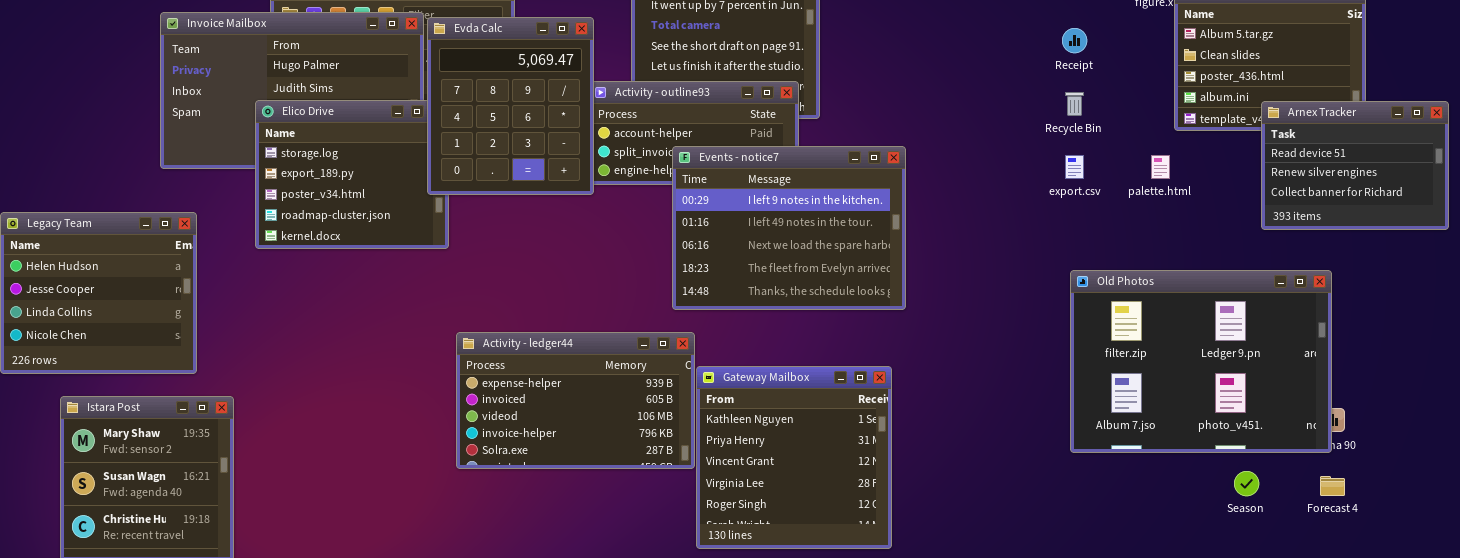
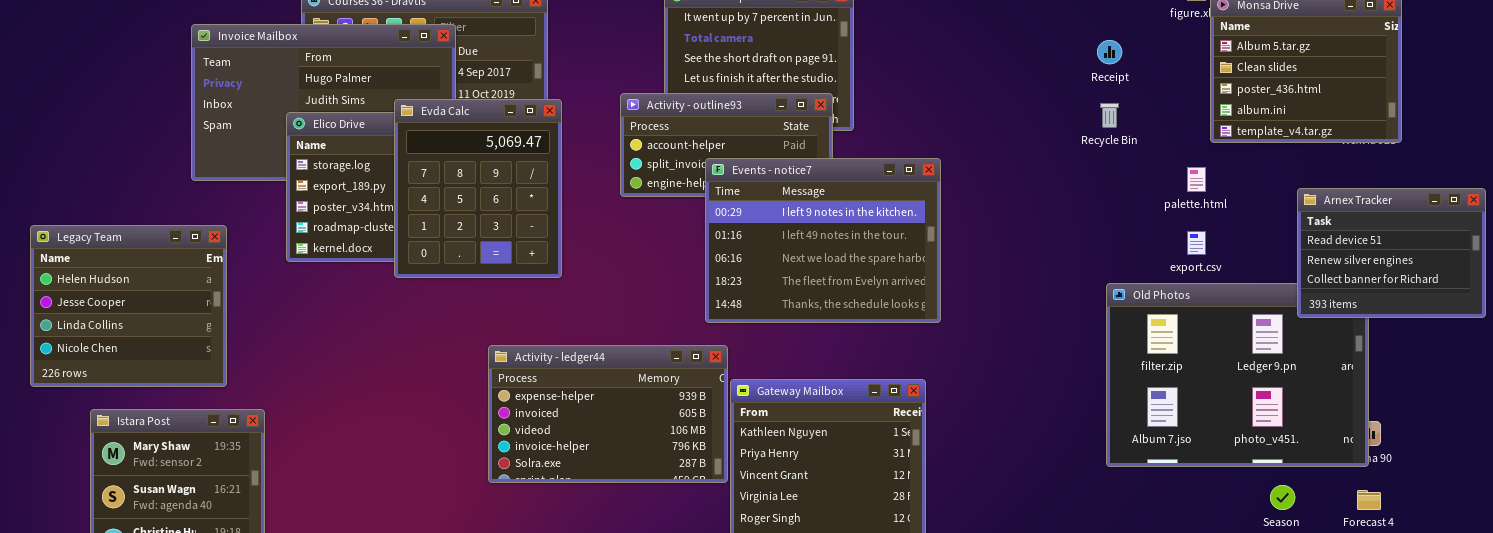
Evda Calc: [427,17,594,195] -> [394,99,562,278], moved
Arnex Tracker: [1261,101,1449,230] -> [1297,188,1486,318], moved
export.csv: [1065,155,1084,179] -> [1187,231,1206,255], moved

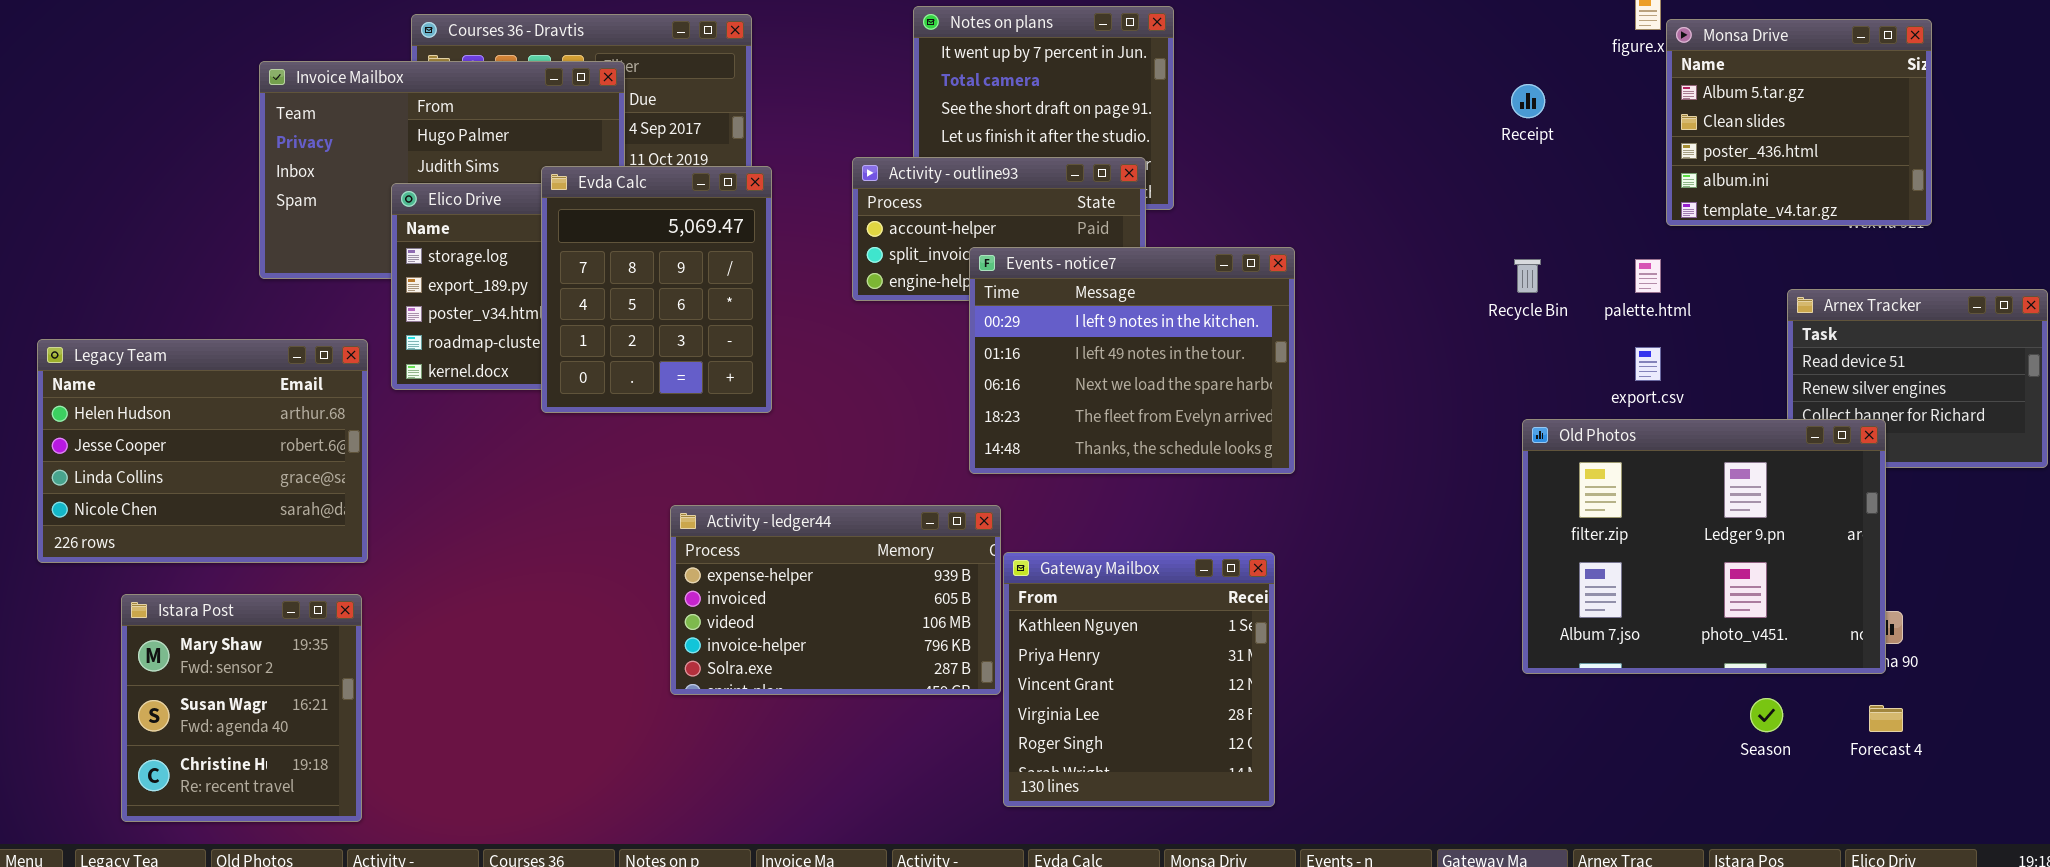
Recycle Bin: [1100,103,1119,128] -> [1514,259,1541,293], moved
Legacy Team: [30,225,227,387] -> [37,339,368,563], resized
Old Photos: [1106,283,1369,467] -> [1522,419,1886,674], raised

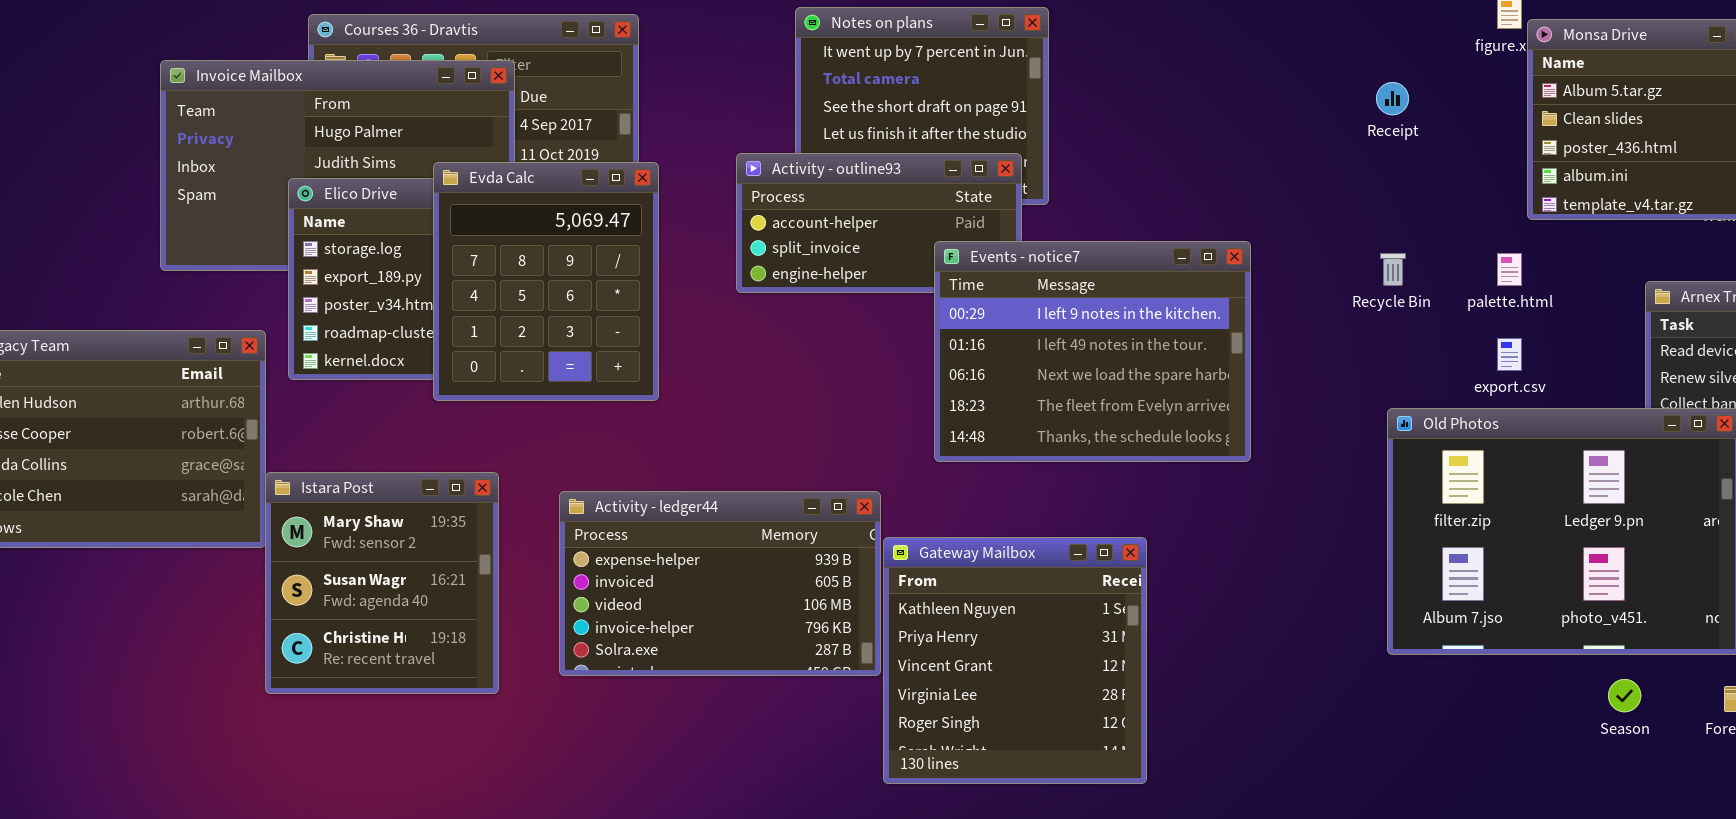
Events - notice7: [969,247,1295,474] -> [934,241,1251,462], moved
Istara Post: [121,594,362,822] -> [265,472,499,694], moved

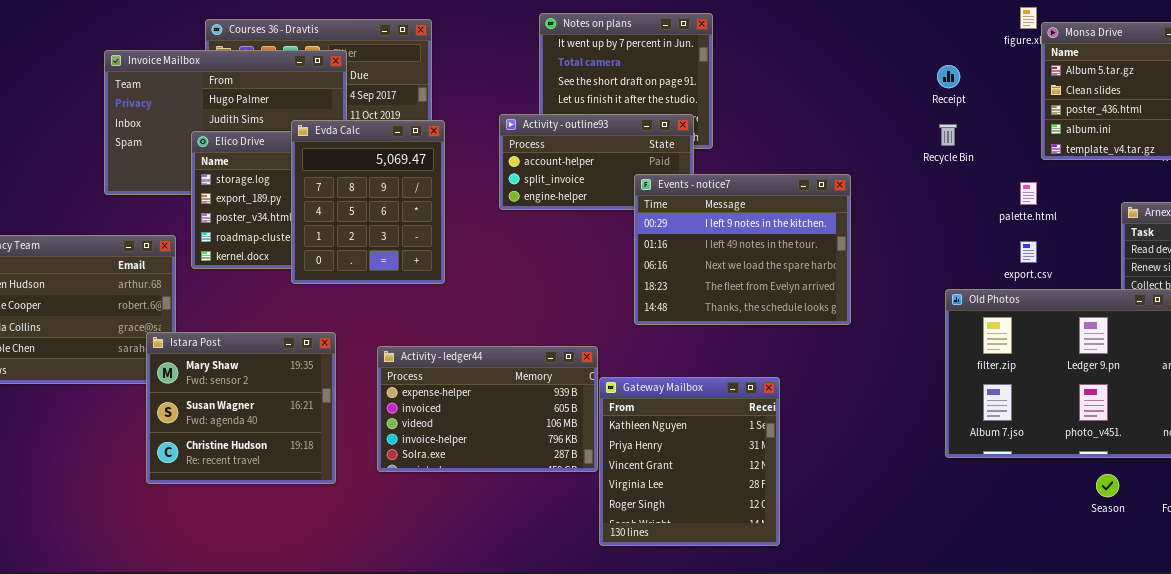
Recycle Bin: [1380,253,1406,286] -> [939,124,957,146], moved
Istara Post: [265,472,499,694] -> [146,332,336,484], resized

